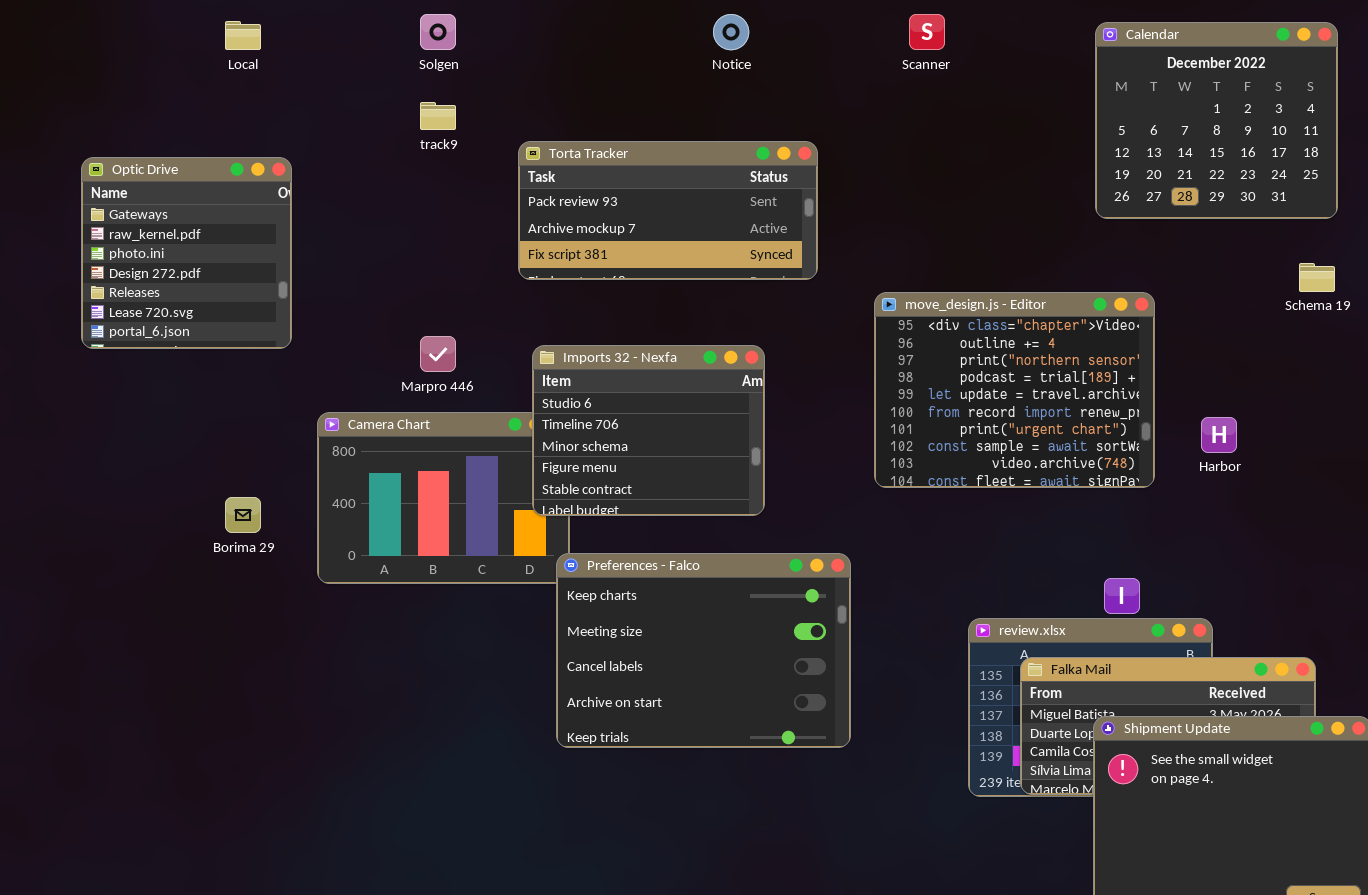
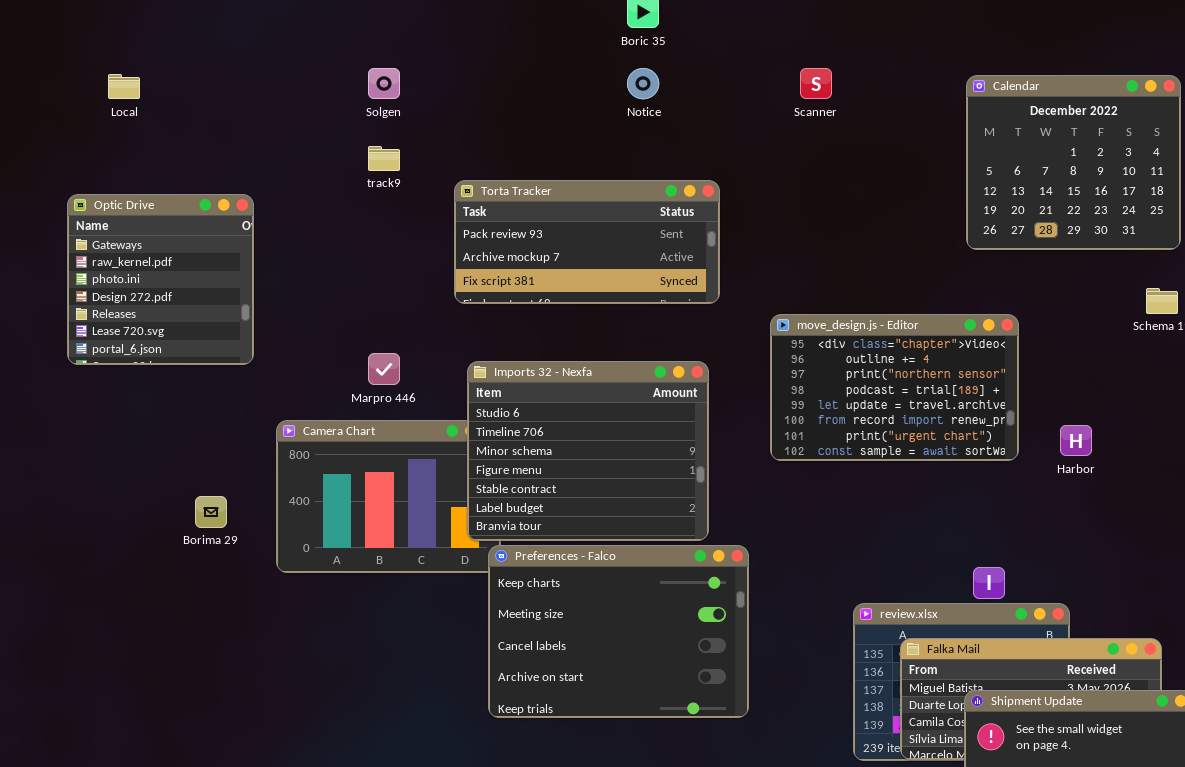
Local: [225,21,261,50] -> [108,74,140,99], moved
move_design.js - Editor: [874,292,1155,488] -> [770,314,1019,461], resized
Imports 32 - Nexfa: [532,345,765,516] -> [467,361,709,541], resized

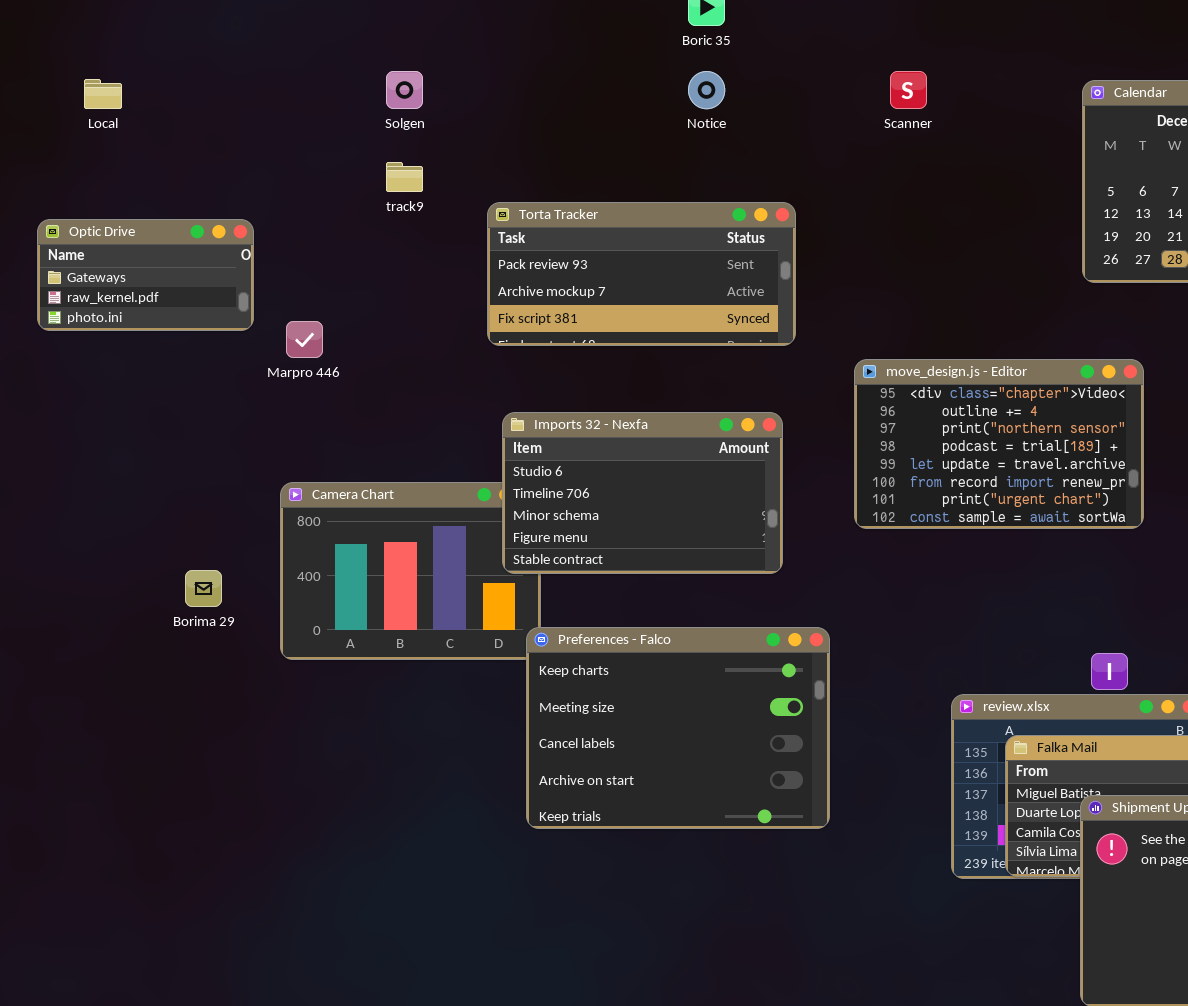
Optic Drive: [67,194,254,365] -> [37,219,254,331], resized
Marpro 446: [368,353,400,385] -> [286,321,323,358], moved
Imports 32 - Nexfa: [467,361,709,541] -> [502,412,783,574], resized

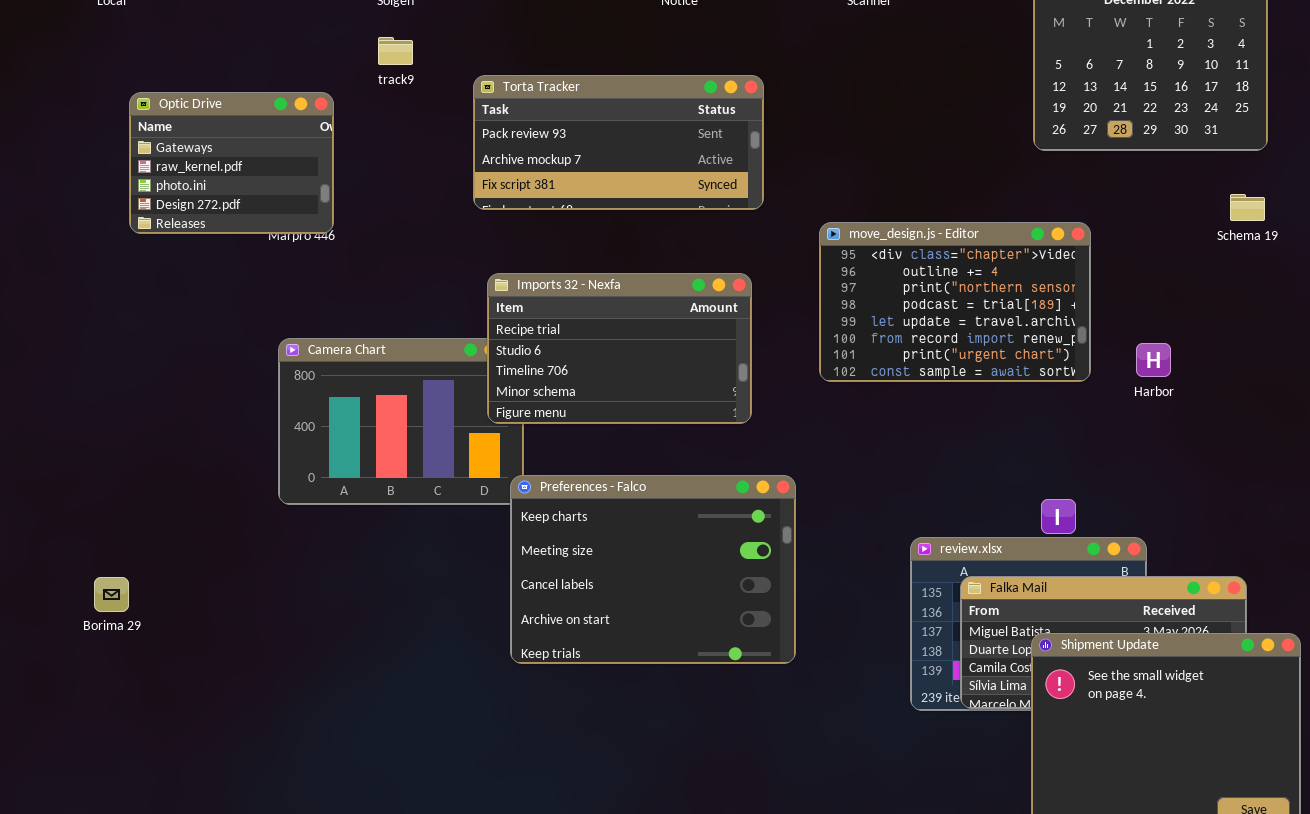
Optic Drive: [37,219,254,331] -> [129,92,334,234], moved, resized
Imports 32 - Nexfa: [502,412,783,574] -> [487,273,752,424], scrolled up 1 row
Borima 29: [185,570,222,607] -> [94,577,129,612], moved

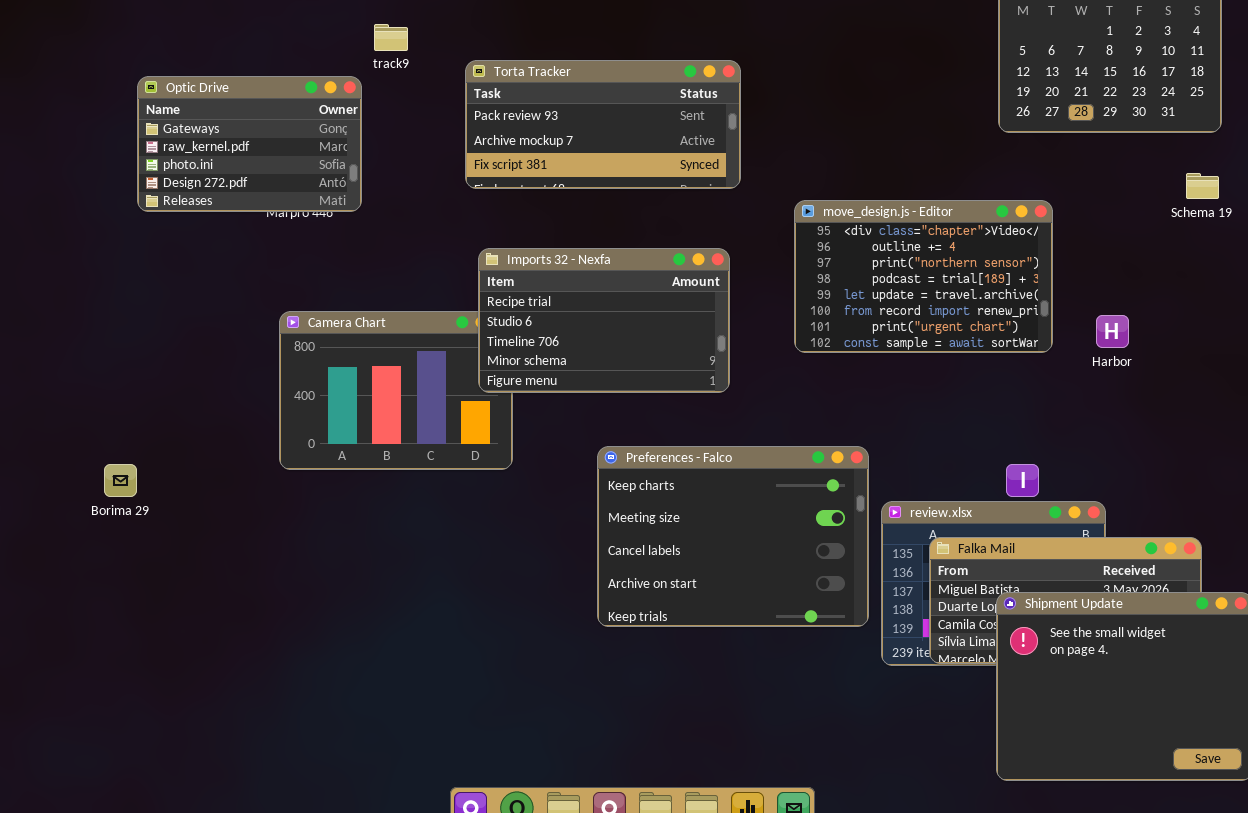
Optic Drive: [129,92,334,234] -> [137,76,362,212], resized
Preferences - Falco: [510,475,796,664] -> [597,446,869,627], moved
Borima 29: [94,577,129,612] -> [104,464,137,497], moved

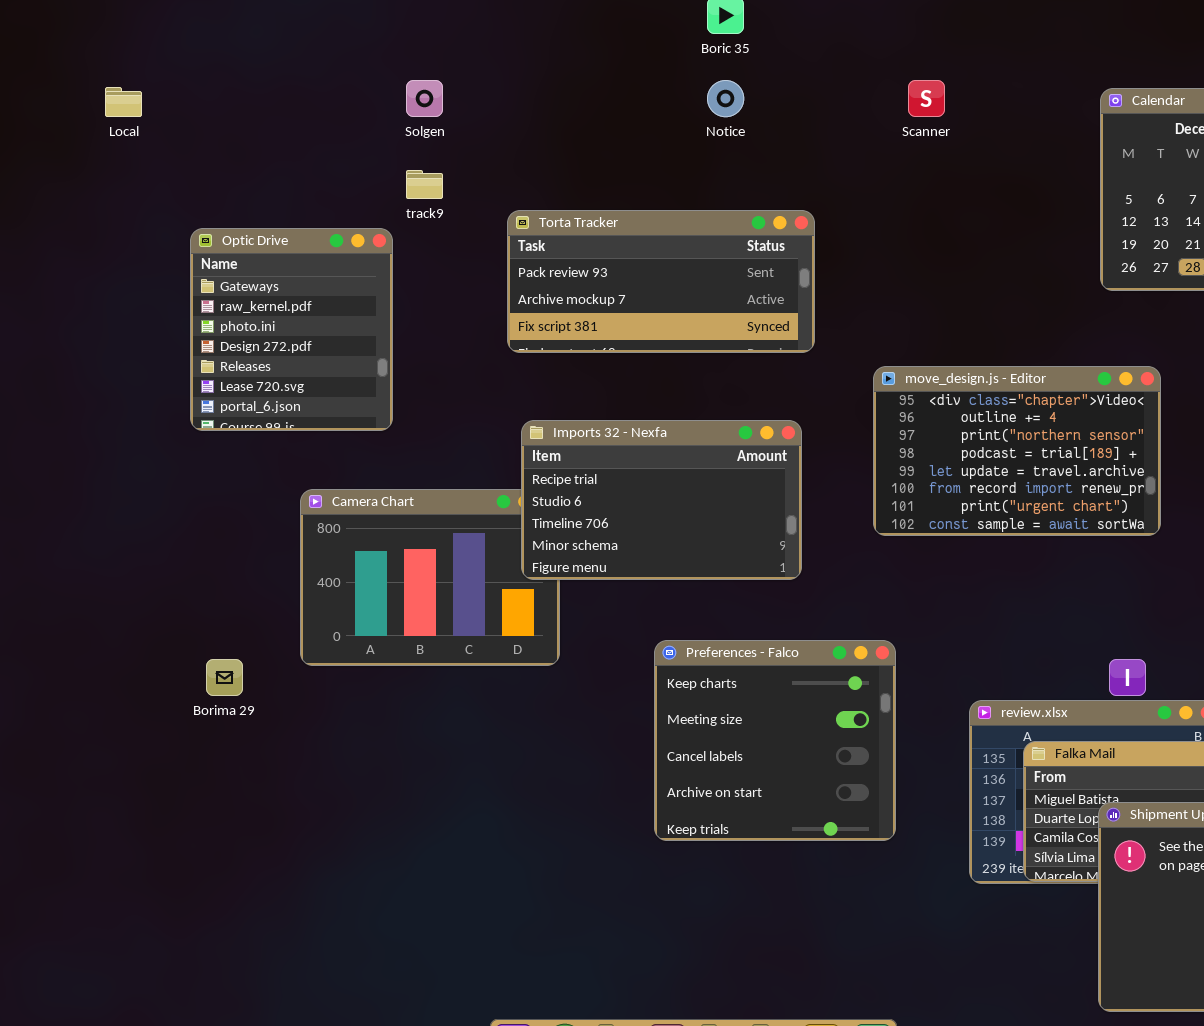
Optic Drive: [137,76,362,212] -> [190,228,393,431], resized
Preferences - Falco: [597,446,869,627] -> [654,640,896,841], resized
Borima 29: [104,464,137,497] -> [206,659,243,696], moved

